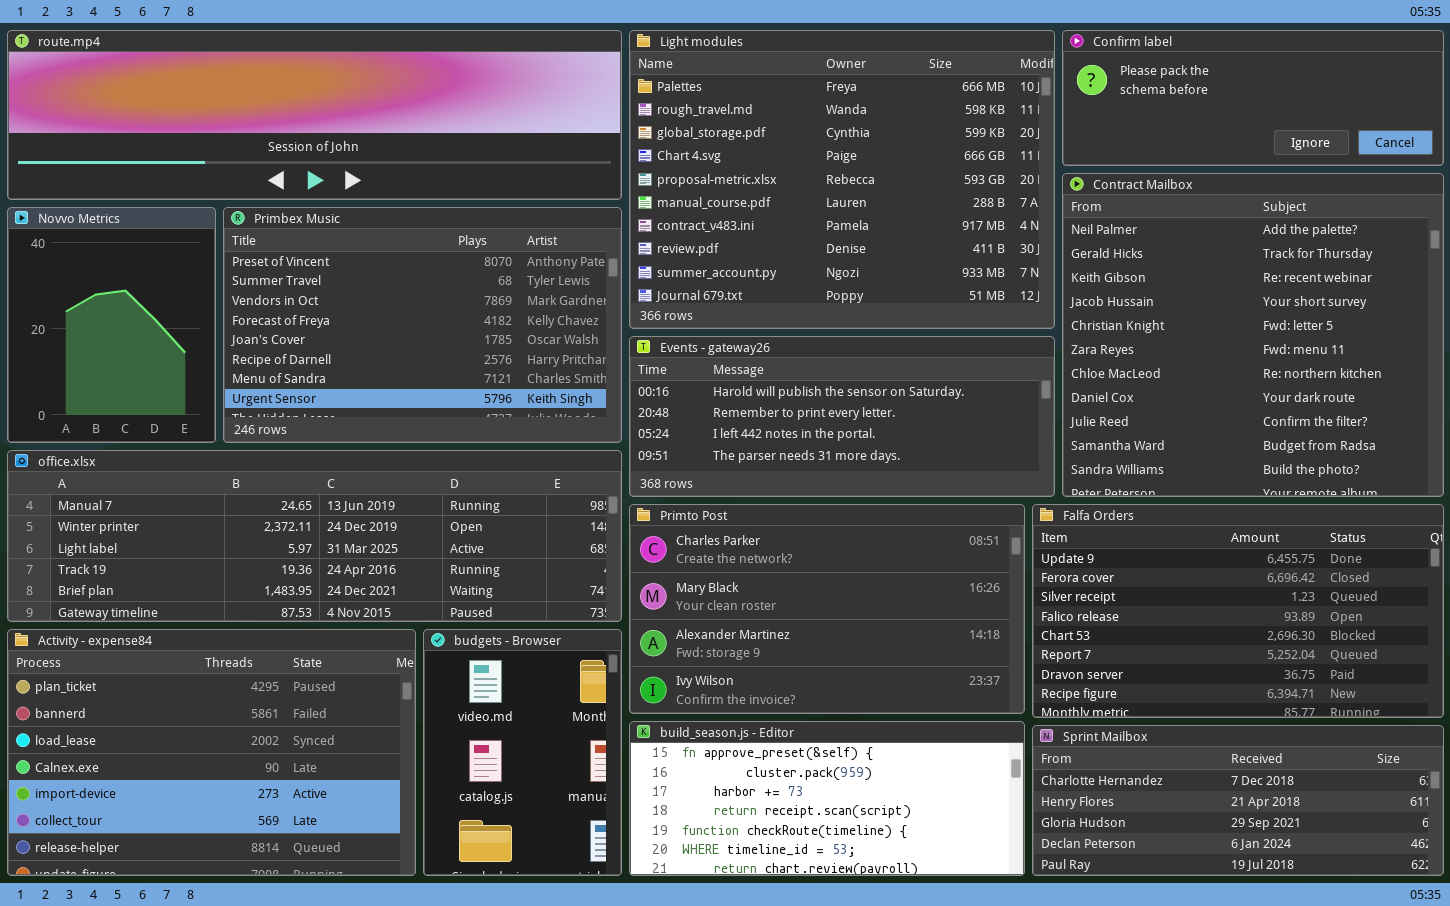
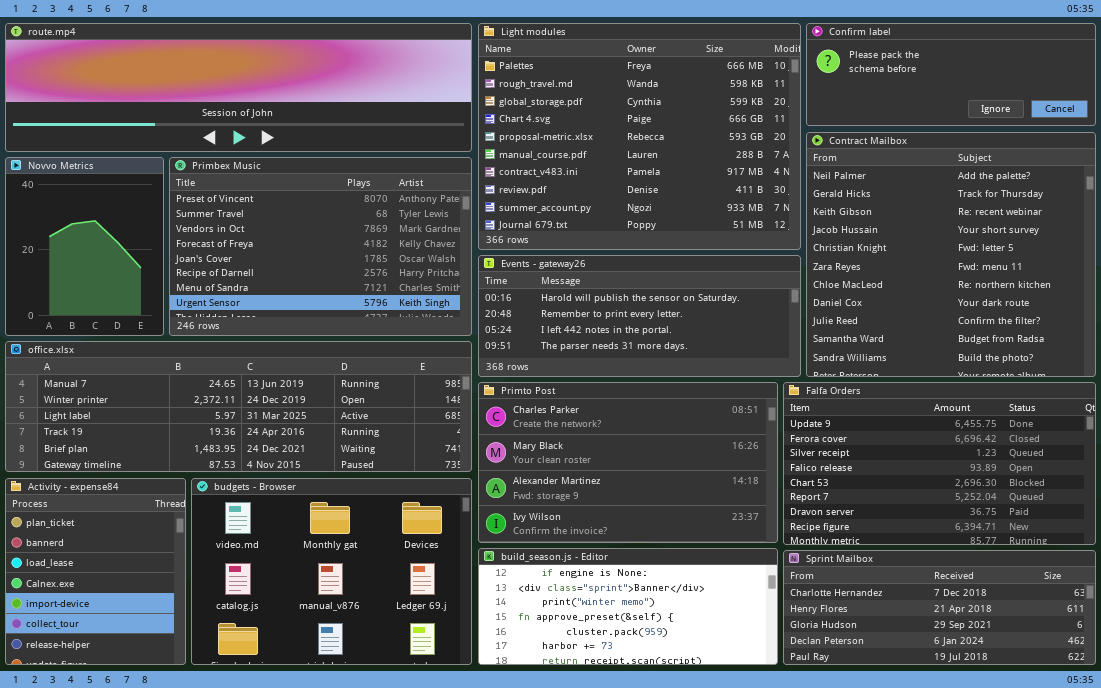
Activity - expense84: [7,629,416,876] -> [5,478,186,665], resized
budgets - Browser: [423,629,622,876] -> [191,478,472,665], resized
build_season.js - Editor: [629,721,1025,876] -> [478,548,778,665], scrolled up 3 rows

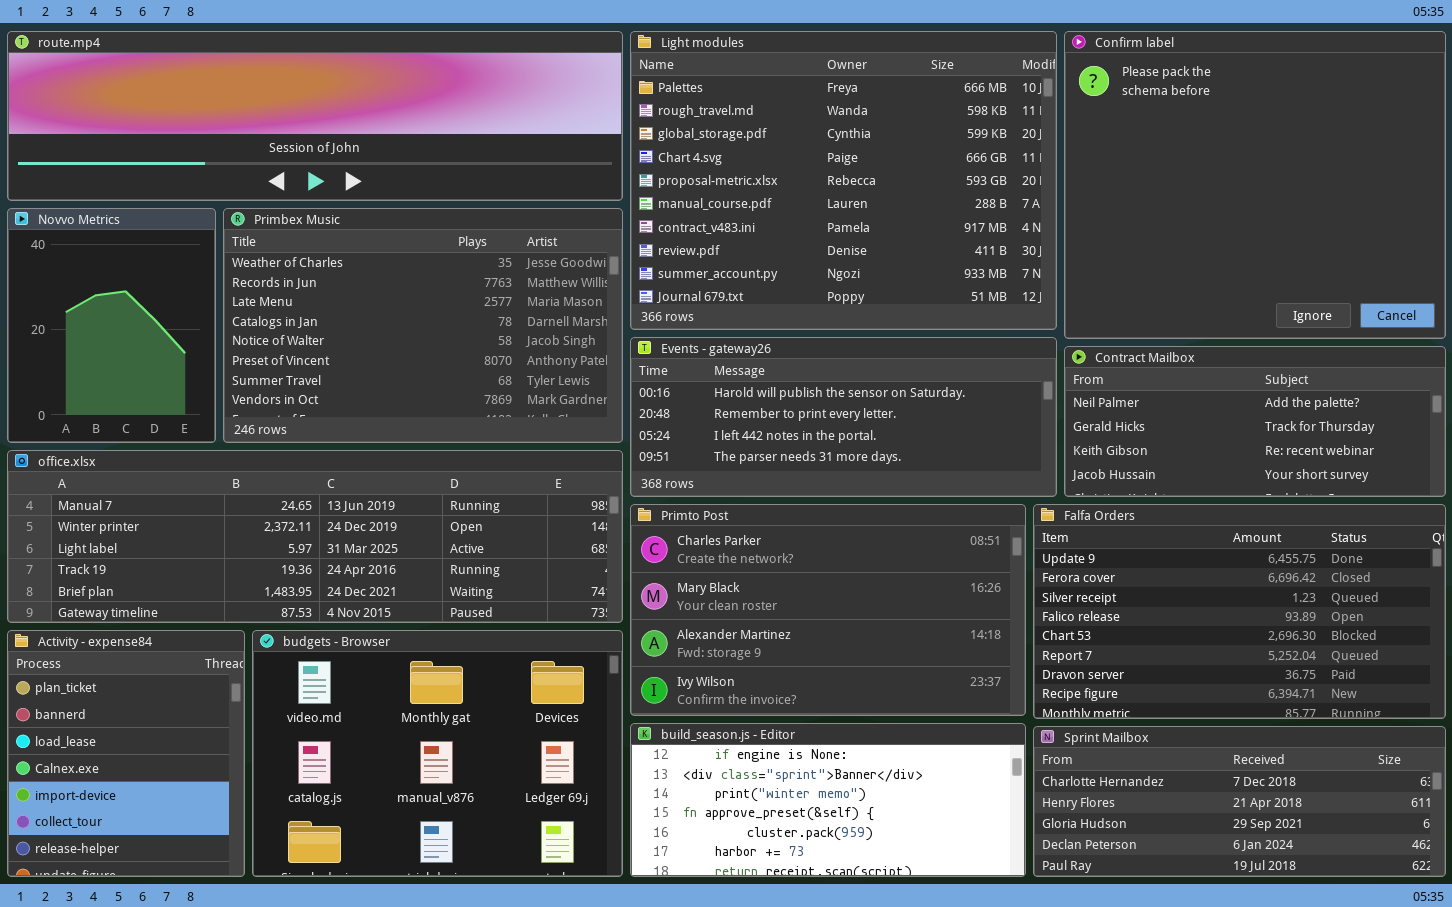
Confirm label: [806,23,1096,126] -> [1064,31,1446,339], resized
Contract Mailbox: [806,132,1096,377] -> [1064,346,1446,497], resized
Primbex Music: [169,157,472,336] -> [223,208,623,443], scrolled up 5 rows

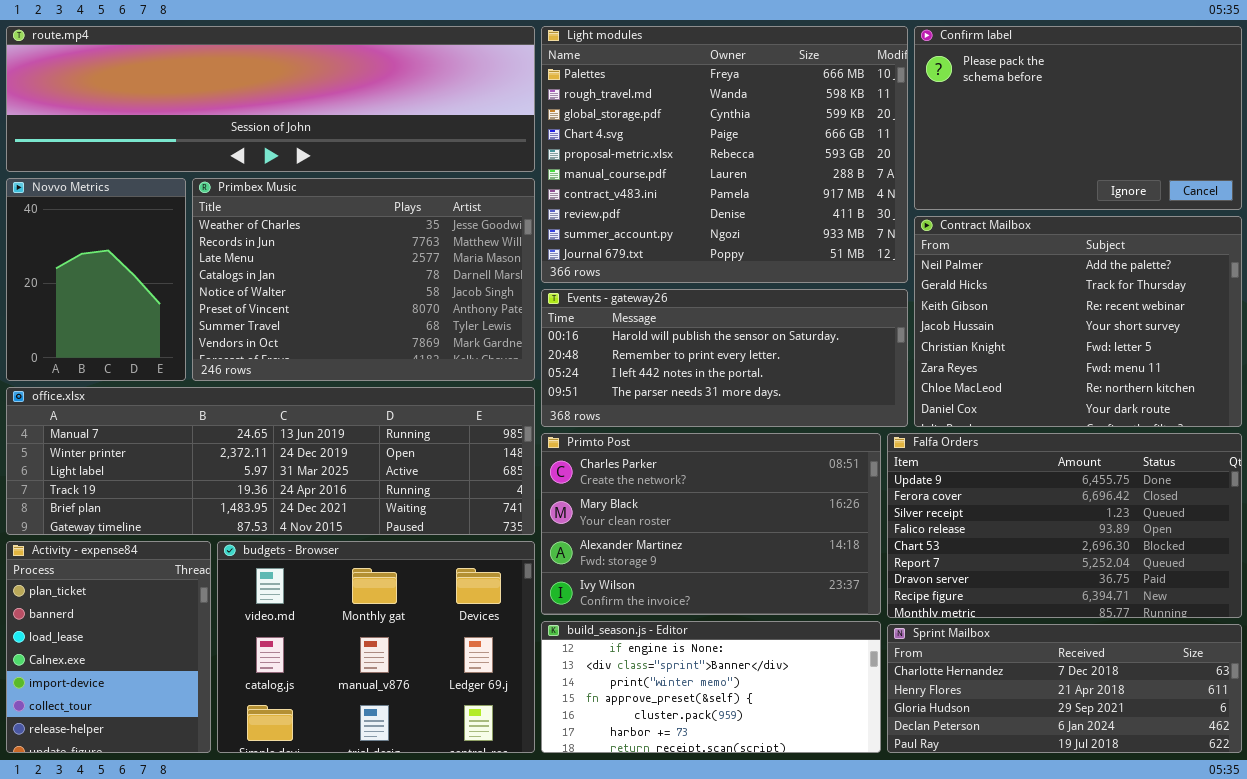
Confirm label: [1064,31,1446,339] -> [914,26,1242,210], resized
Contract Mailbox: [1064,346,1446,497] -> [914,216,1242,427], resized

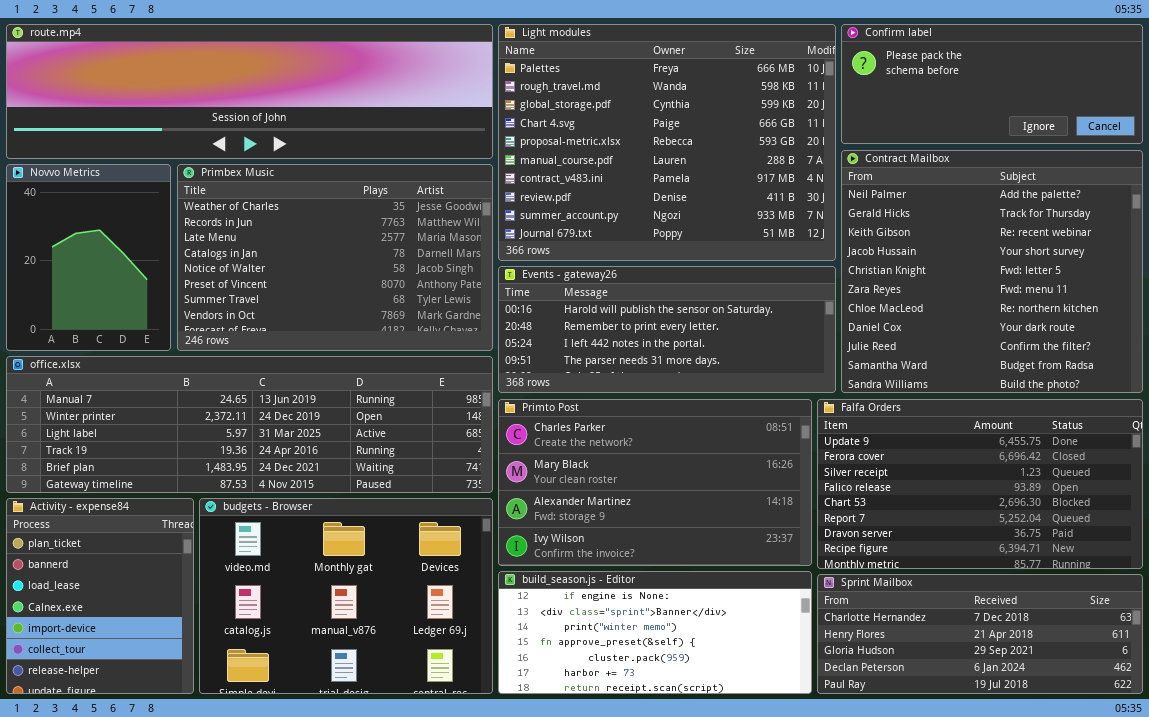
Confirm label: [914,26,1242,210] -> [841,24,1143,144], resized
Contract Mailbox: [914,216,1242,427] -> [841,150,1143,393], resized

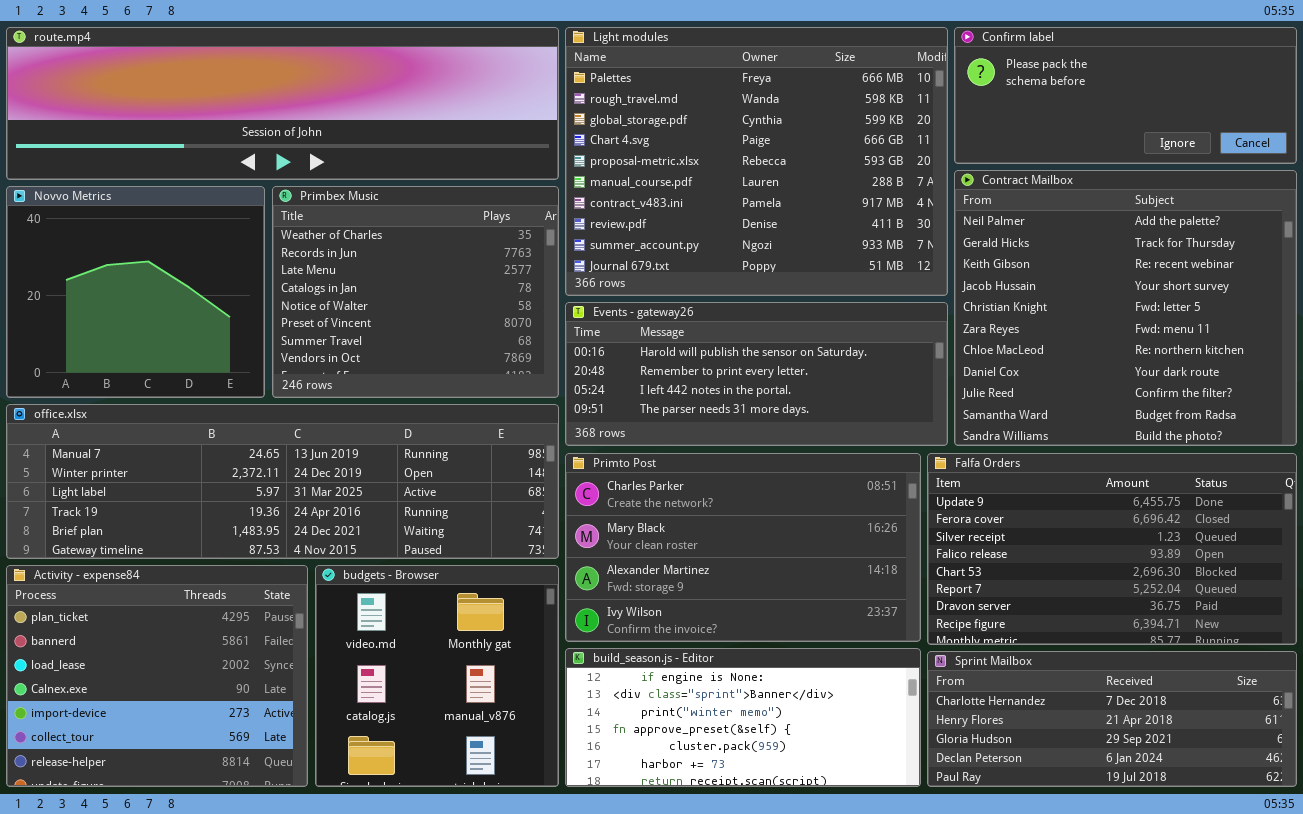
Novvo Metrics: [6,164,171,351] -> [6,186,265,398], resized
Primbex Music: [177,164,493,351] -> [272,186,559,398], resized
Activity - expense84: [6,498,194,694] -> [6,565,308,787], resized
budgets - Browser: [199,498,493,694] -> [315,565,559,787], resized

